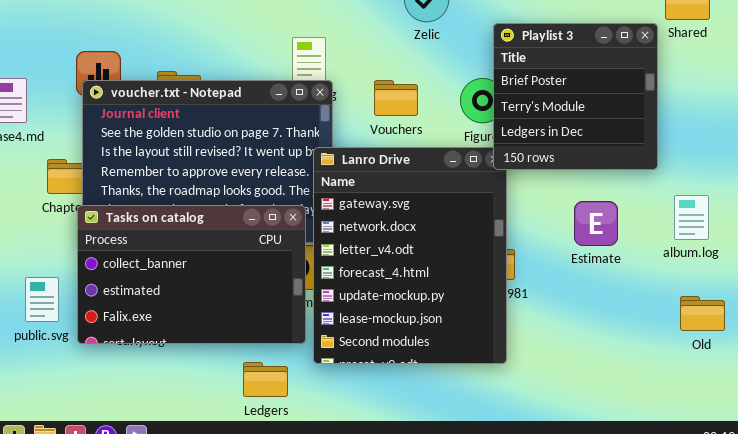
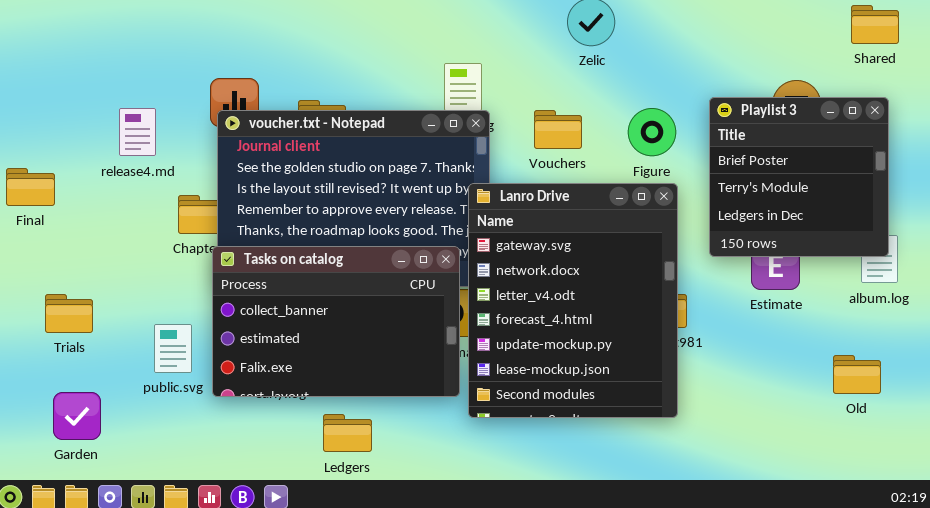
Playlist 3: [493,23,658,170] -> [709,97,889,257], moved
Old: [680,296,725,331] -> [833,355,881,394], moved
Ledgers: [243,362,288,397] -> [323,414,372,452], moved

